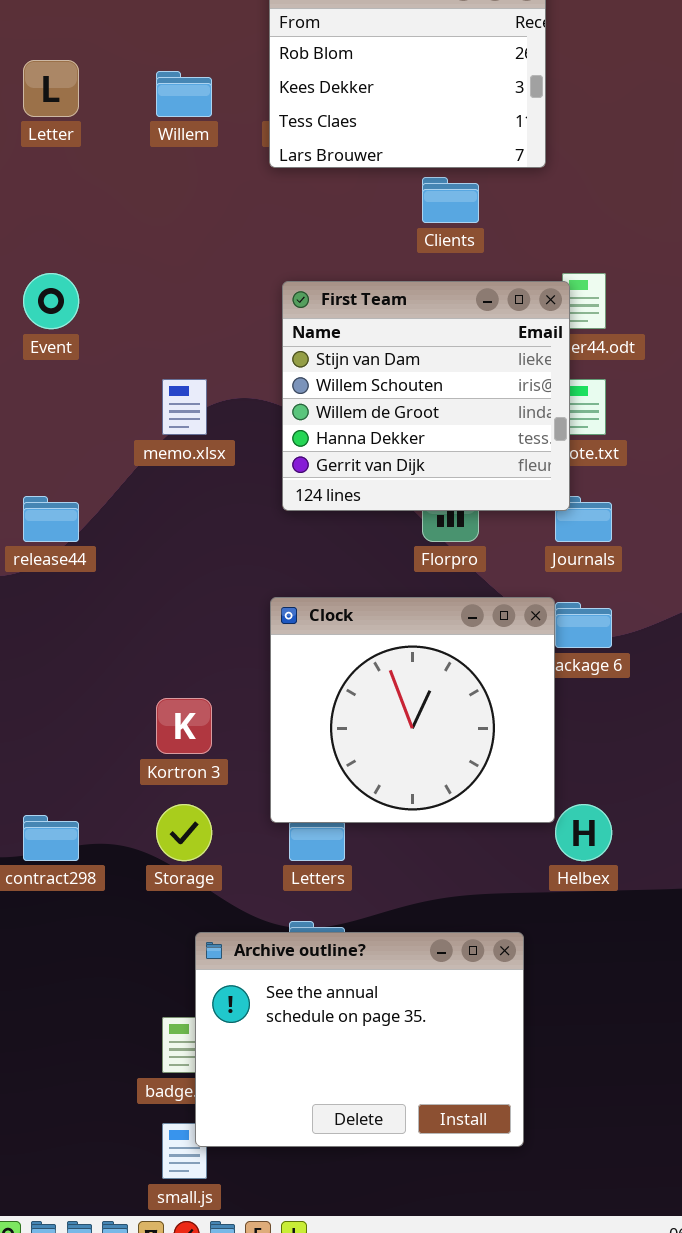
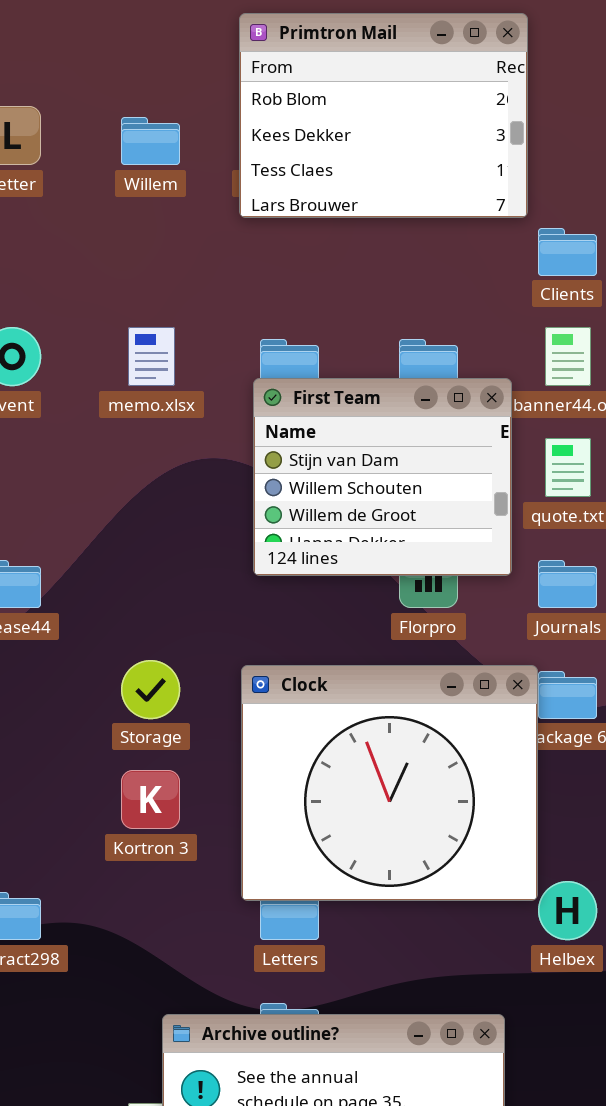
Clients: [422,177,479,223] -> [538,228,597,276], moved
First Team: [282,281,570,511] -> [253,378,512,576], resized
memo.xlsx: [162,379,207,435] -> [128,327,175,386], moved
Storage: [156,804,212,861] -> [121,660,180,719], moved

